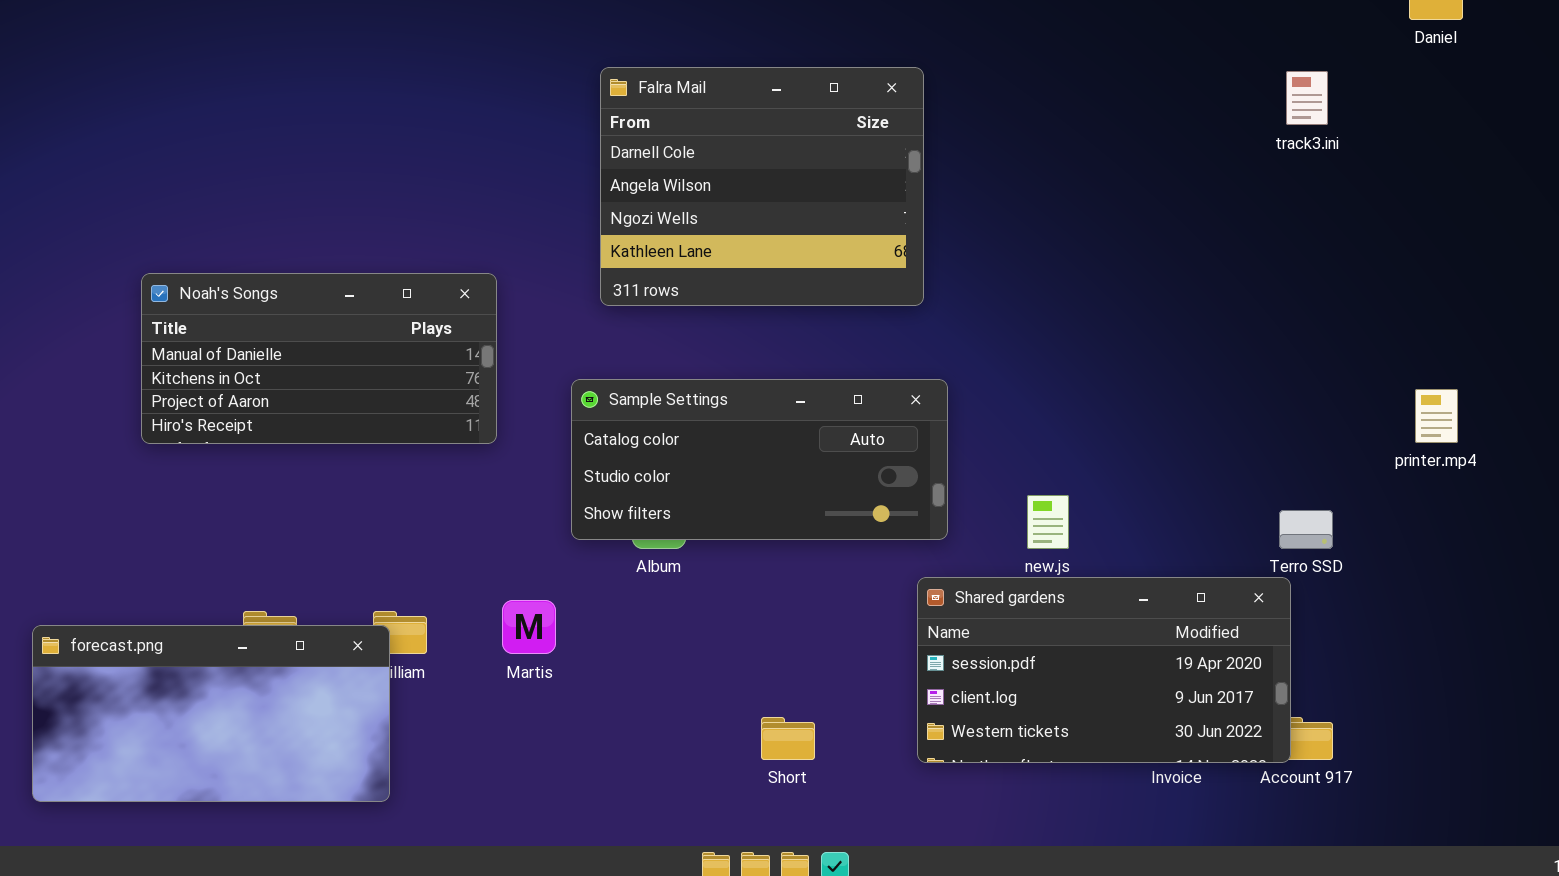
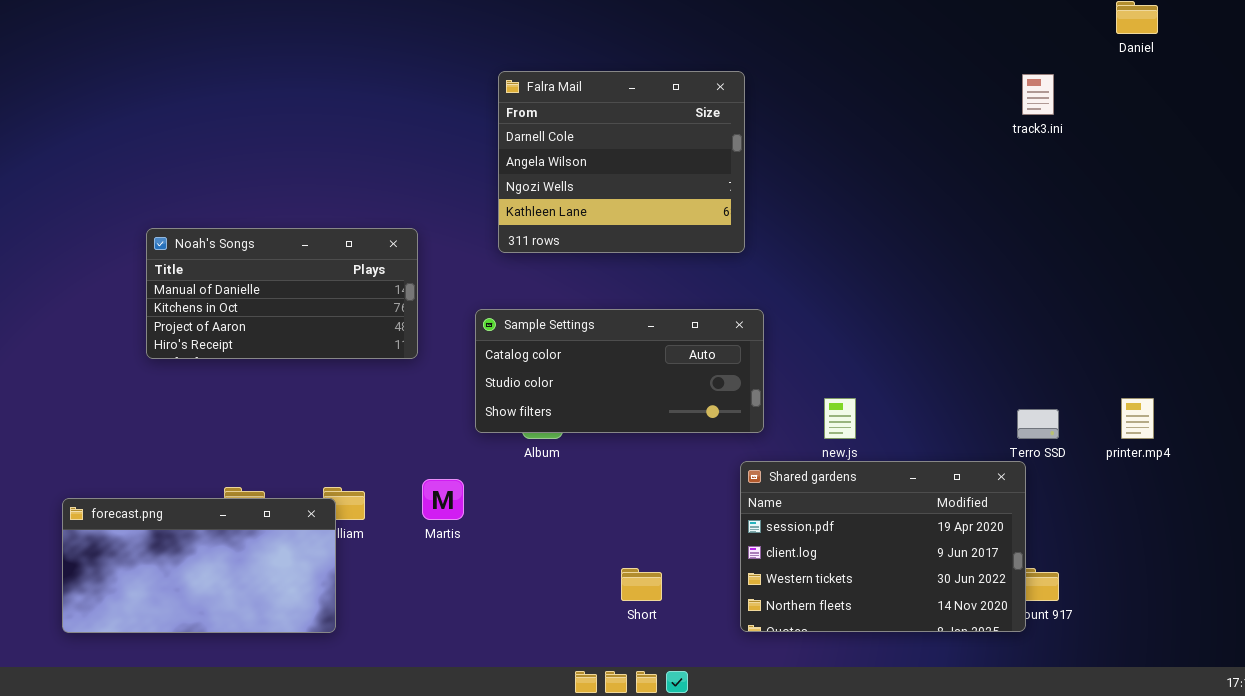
printer.mp4: [1415,389,1458,443] -> [1121,398,1154,439], moved
Shared gardens: [917,577,1291,763] -> [740,461,1026,632], resized

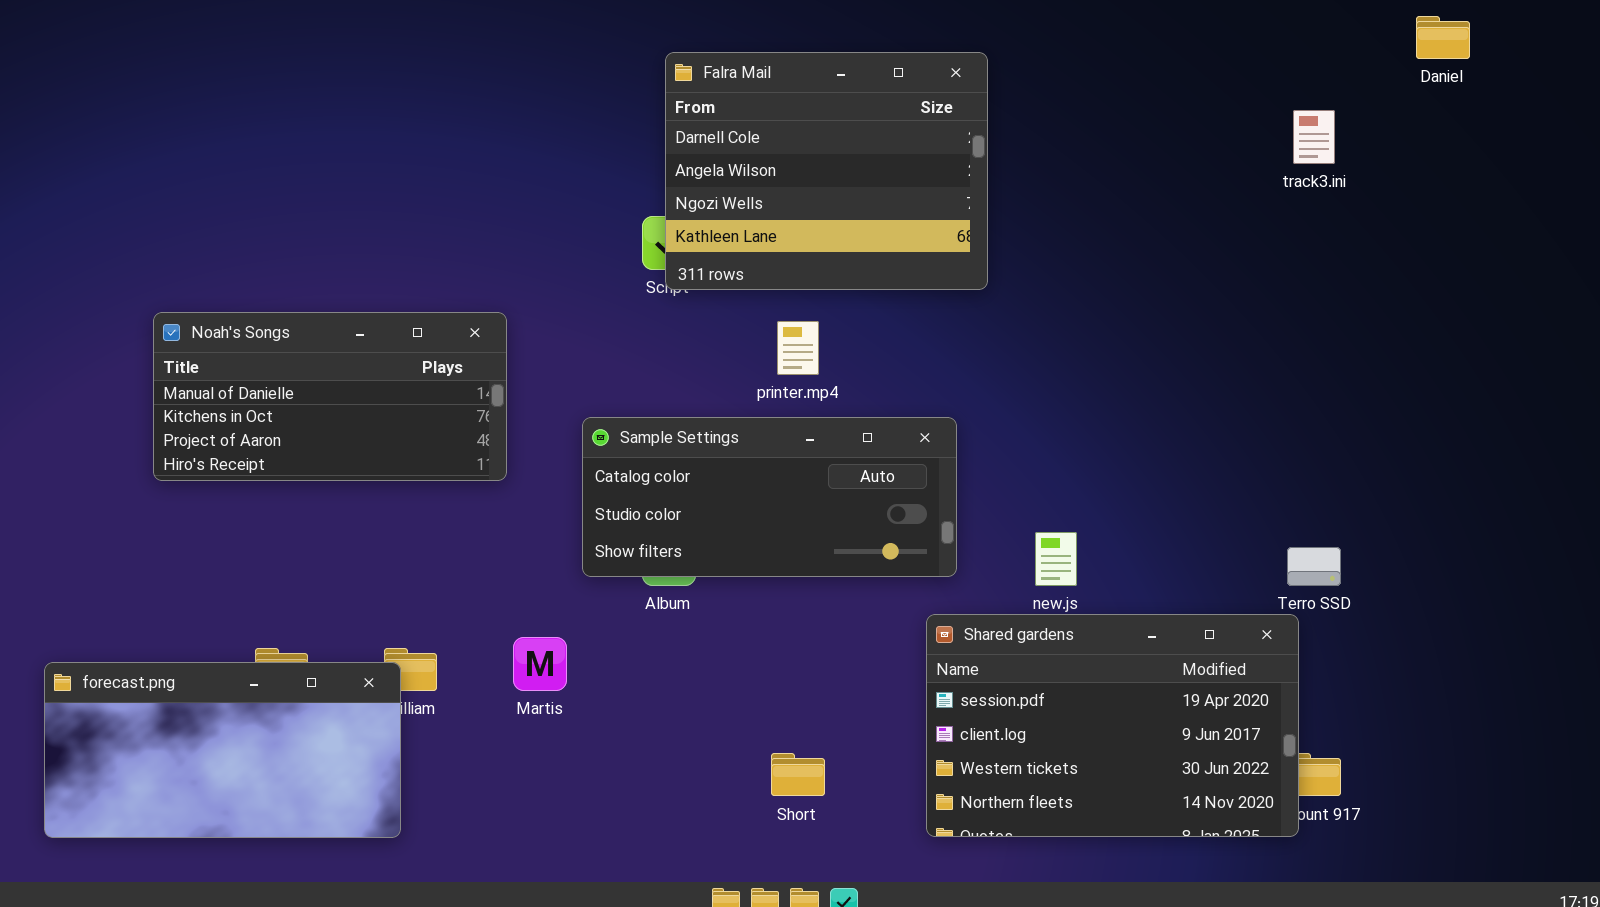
Falra Mail: [498,71,745,253] -> [665,52,988,290], moved
printer.mp4: [1121,398,1154,439] -> [777,321,819,375], moved

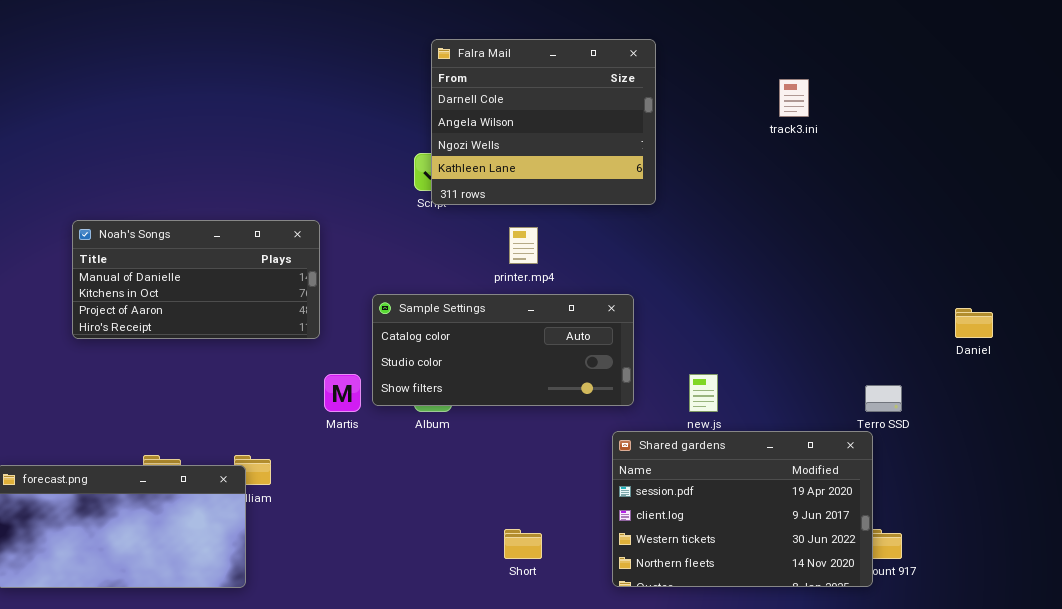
Daniel: [1416,16,1470,59] -> [955,308,993,338], moved
track3.ini: [1293,110,1335,164] -> [779,79,809,117], moved
Martis: [513,637,567,691] -> [324,374,361,412], moved

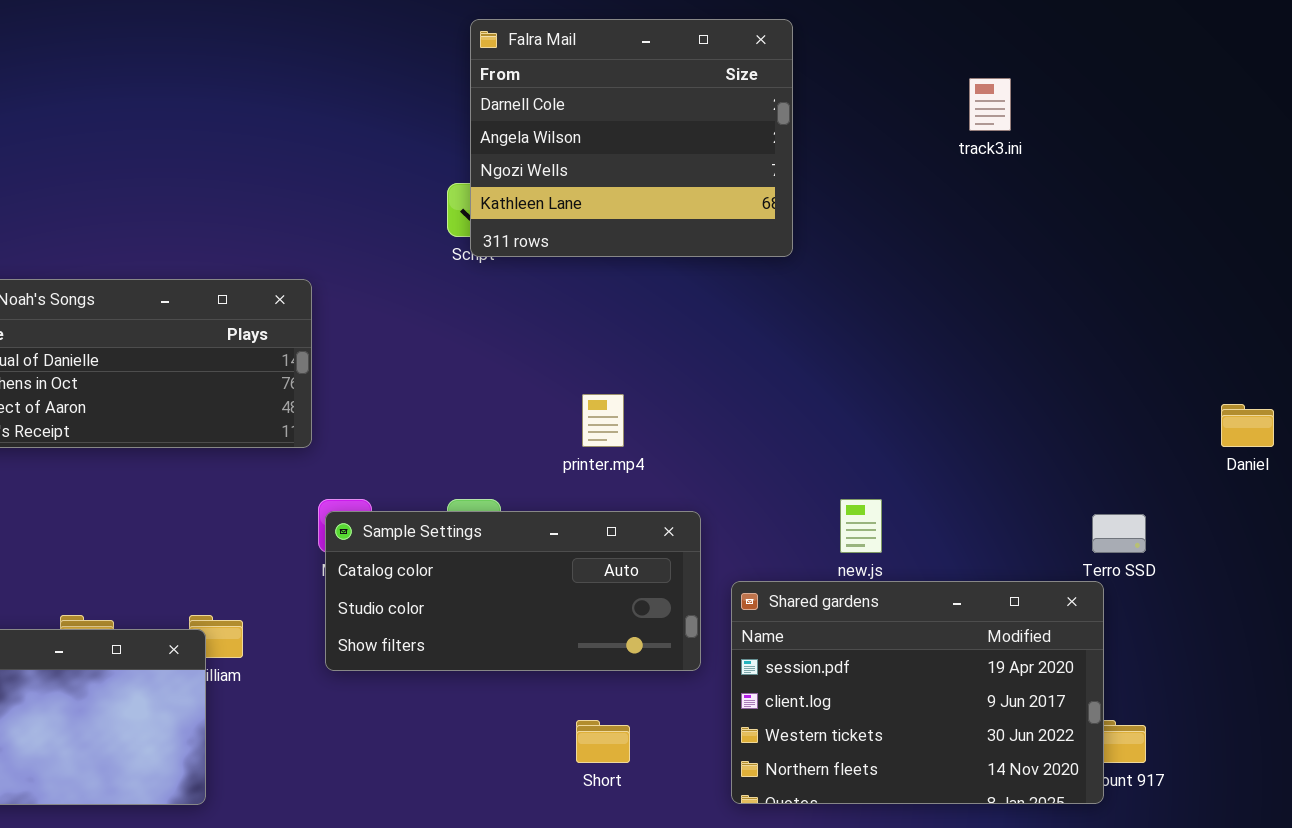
printer.mp4: [509,227,538,264] -> [582,394,624,447], moved
Sample Settings: [372,294,634,406] -> [325,511,701,671], moved

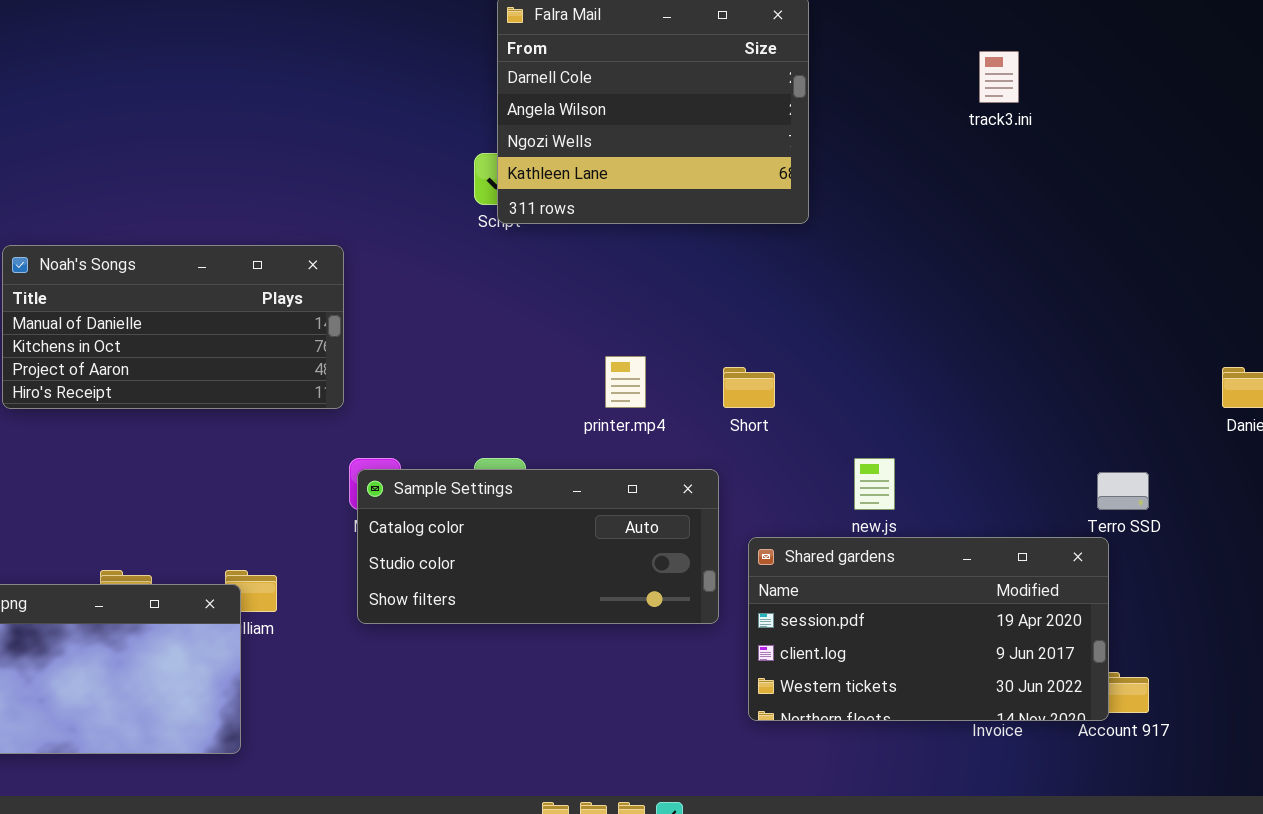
Shared gardens: [731,581,1104,804] -> [748,537,1109,721], resized
Short: [576,720,630,763] -> [723,367,775,408], moved

